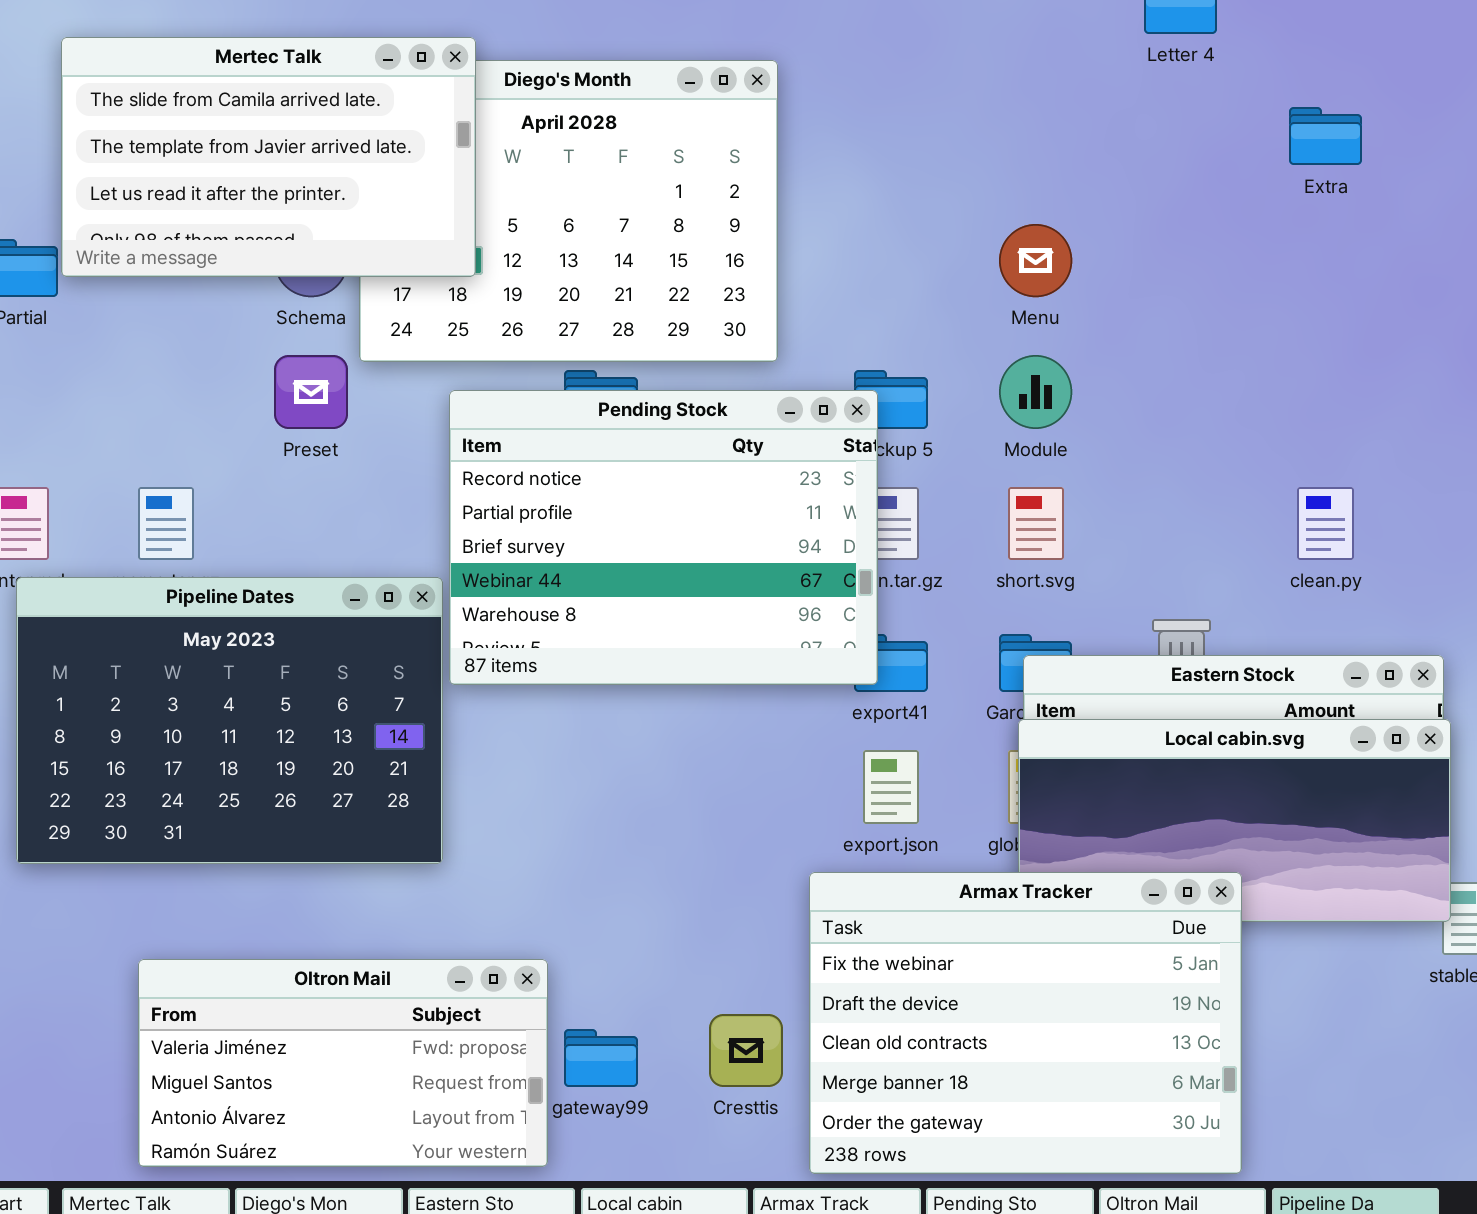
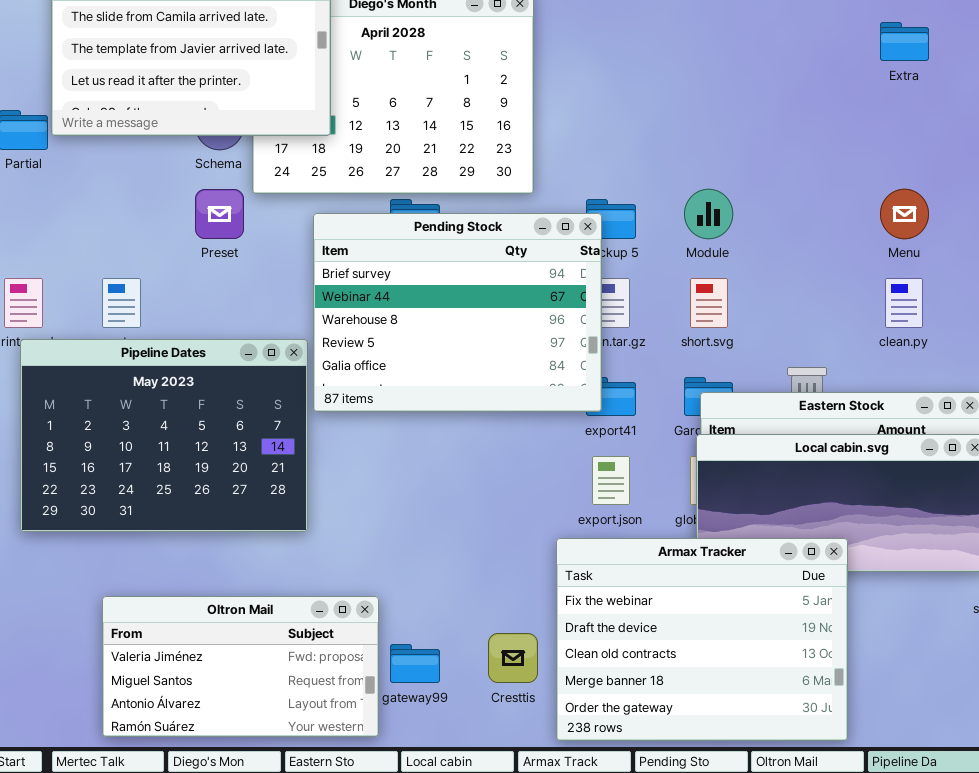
Menu: [999,224,1072,297] -> [880,189,929,239], moved
Pending Stock: [449,390,878,685] -> [313,213,602,412], scrolled down 2 rows

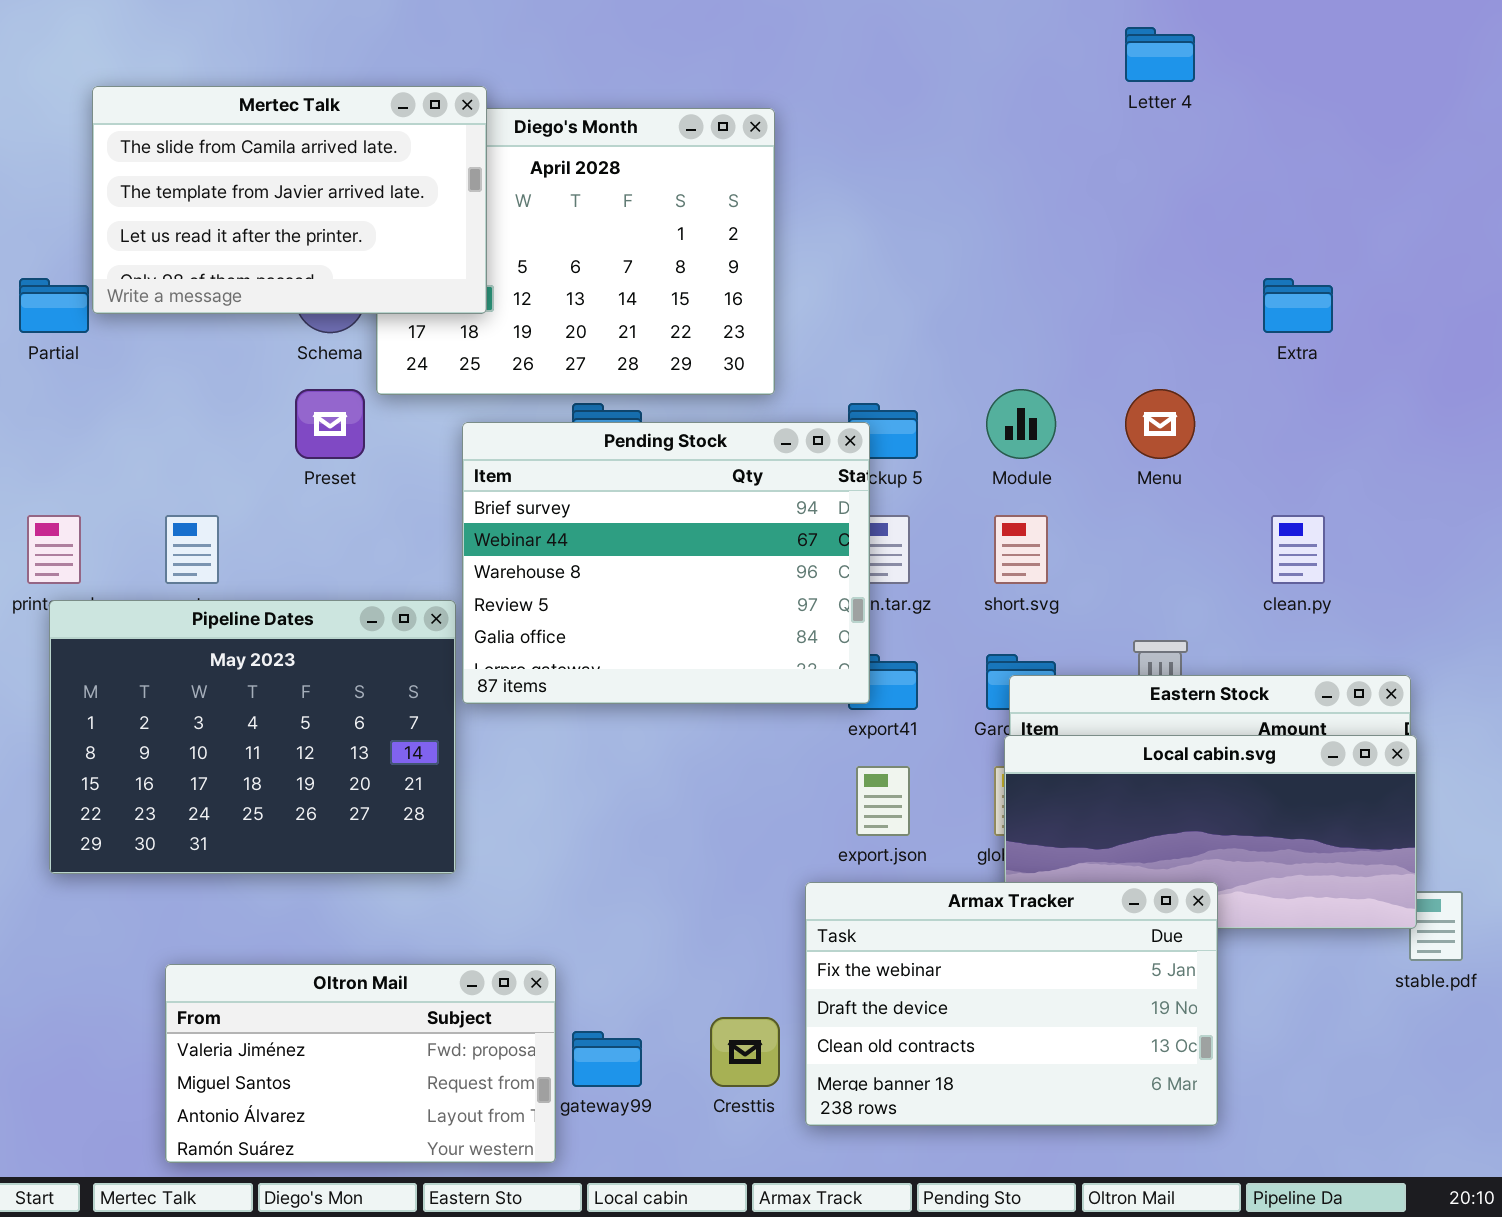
Extra: [880,22,929,61] -> [1263,278,1333,333], moved
Menu: [880,189,929,239] -> [1125,389,1195,459], moved
Armax Tracker: [556,538,848,741] -> [805,882,1218,1126], resized

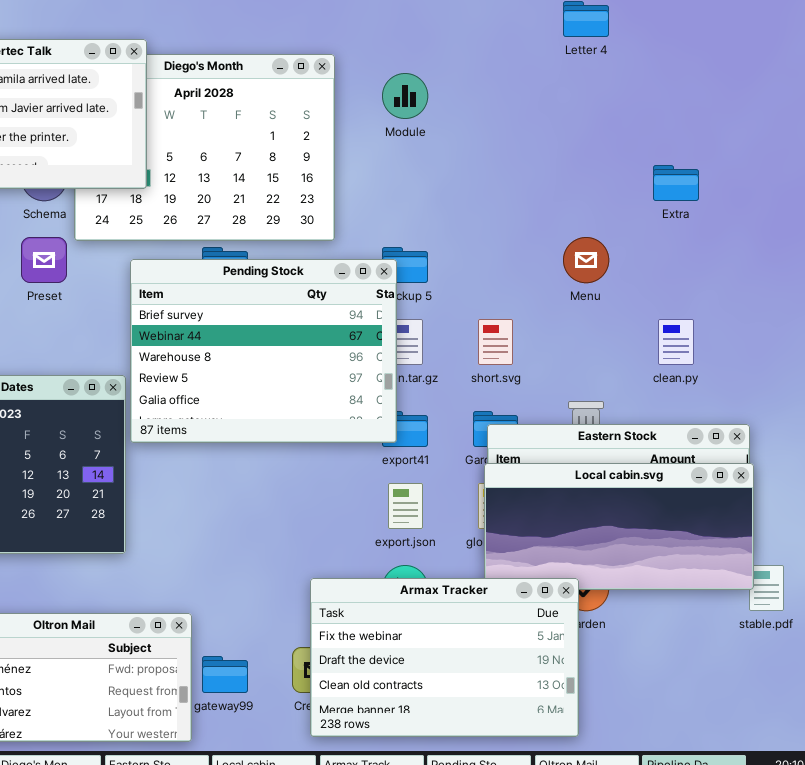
Module: [986,389,1056,459] -> [382,73,428,119], moved
Armax Tracker: [805,882,1218,1126] -> [310,578,579,737], moved

